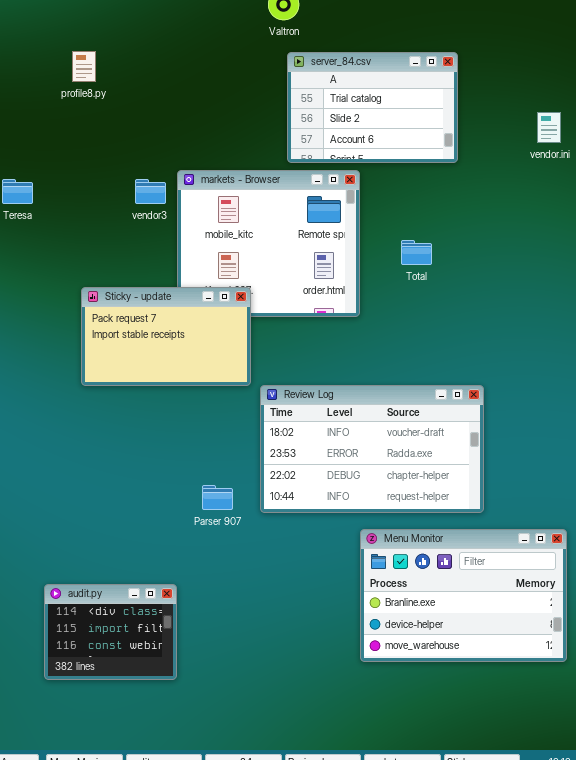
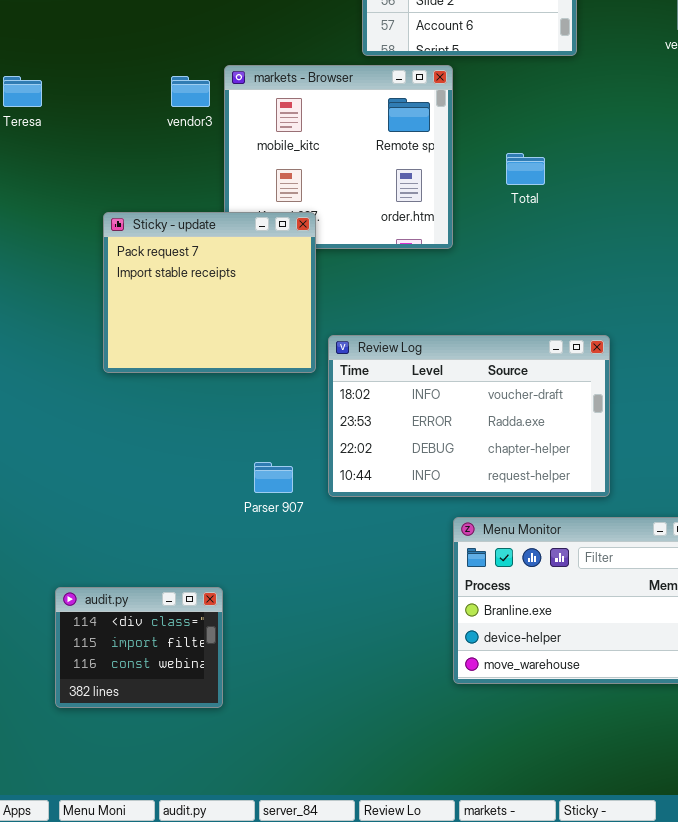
Sticky - update: [81,287,251,386] -> [103,212,316,373], resized

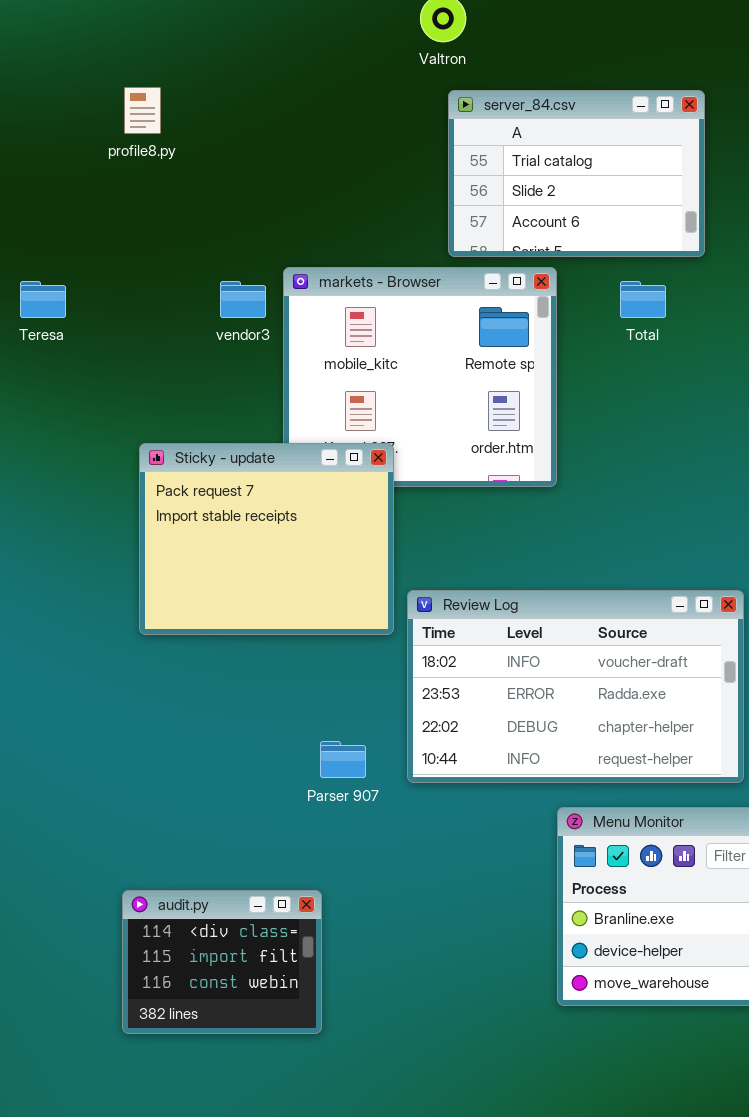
Total: [506,153,545,185] -> [620,281,666,318], moved
audit.py: [55,587,223,708] -> [122,890,322,1034], moved

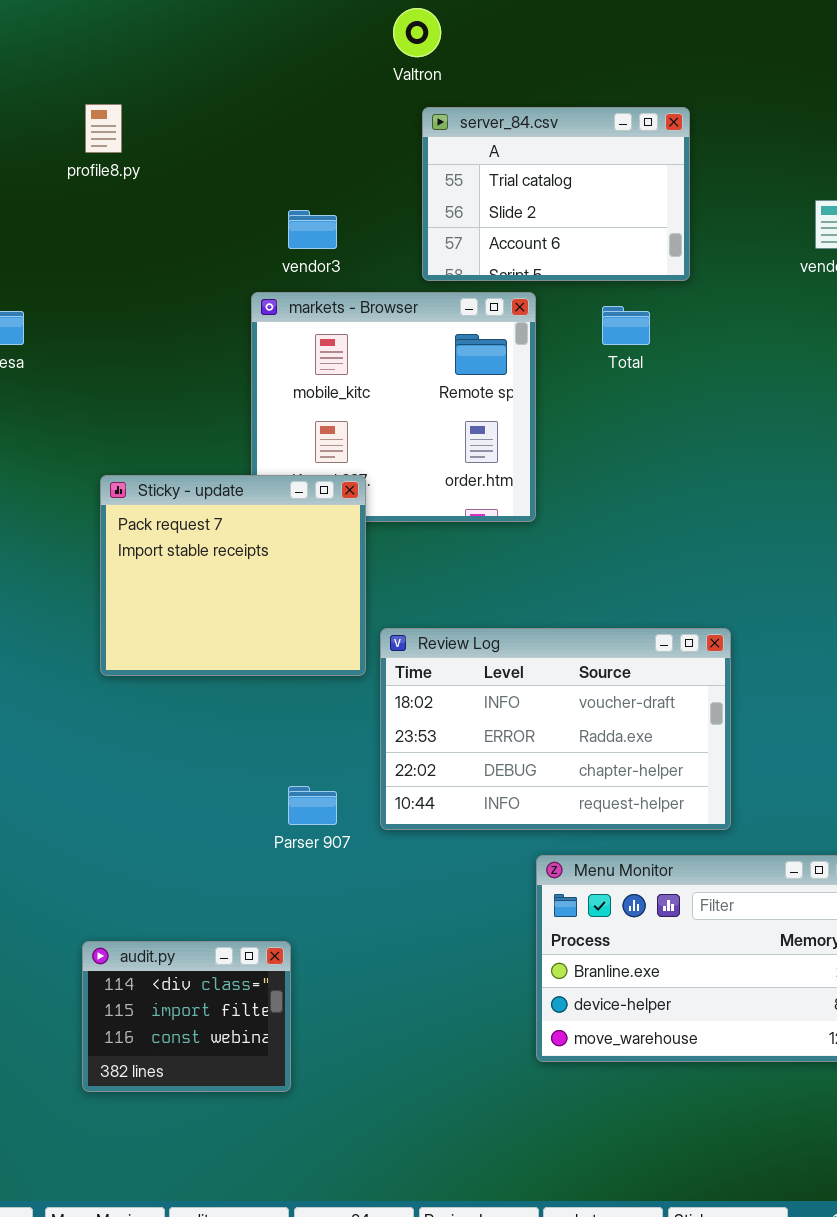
vendor3: [220,281,266,318] -> [288,210,337,249], moved

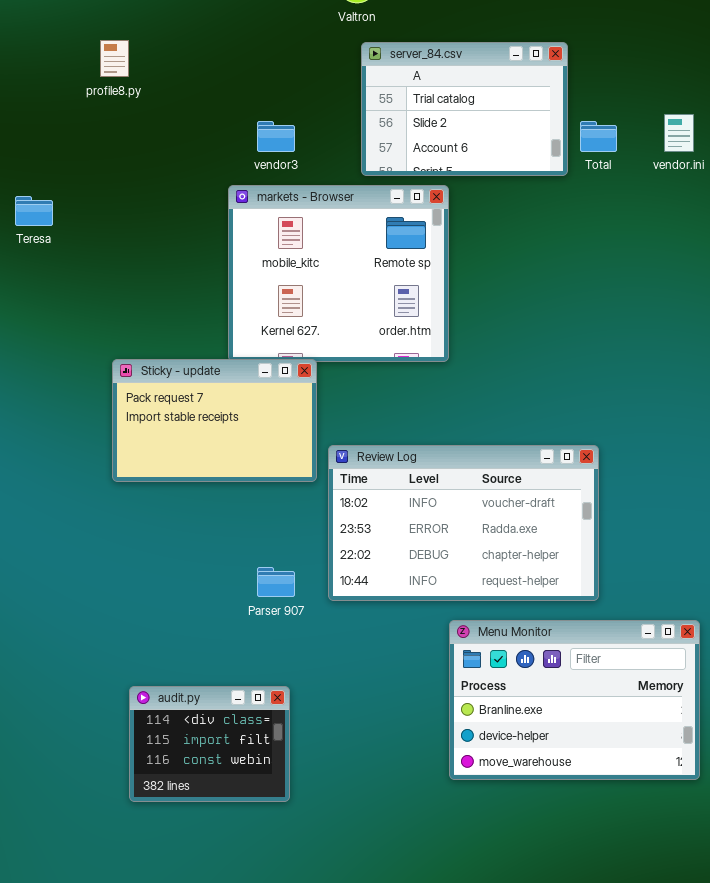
Total: [602,306,650,345] -> [580,121,617,152], moved
Sticky - update: [100,475,366,676] -> [112,359,317,482], resized
audit.py: [82,941,291,1092] -> [129,686,290,802], moved

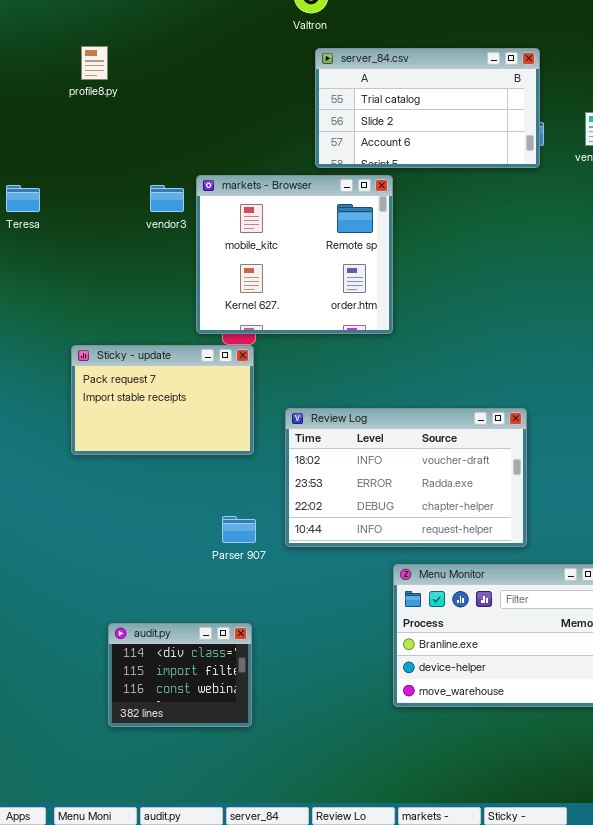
server_84.csv: [361,42,568,176] -> [315,48,540,168], resized
vendor3: [257,121,295,152] -> [150,185,184,212], moved
Sticky - update: [112,359,317,482] -> [71,345,254,455], moved

